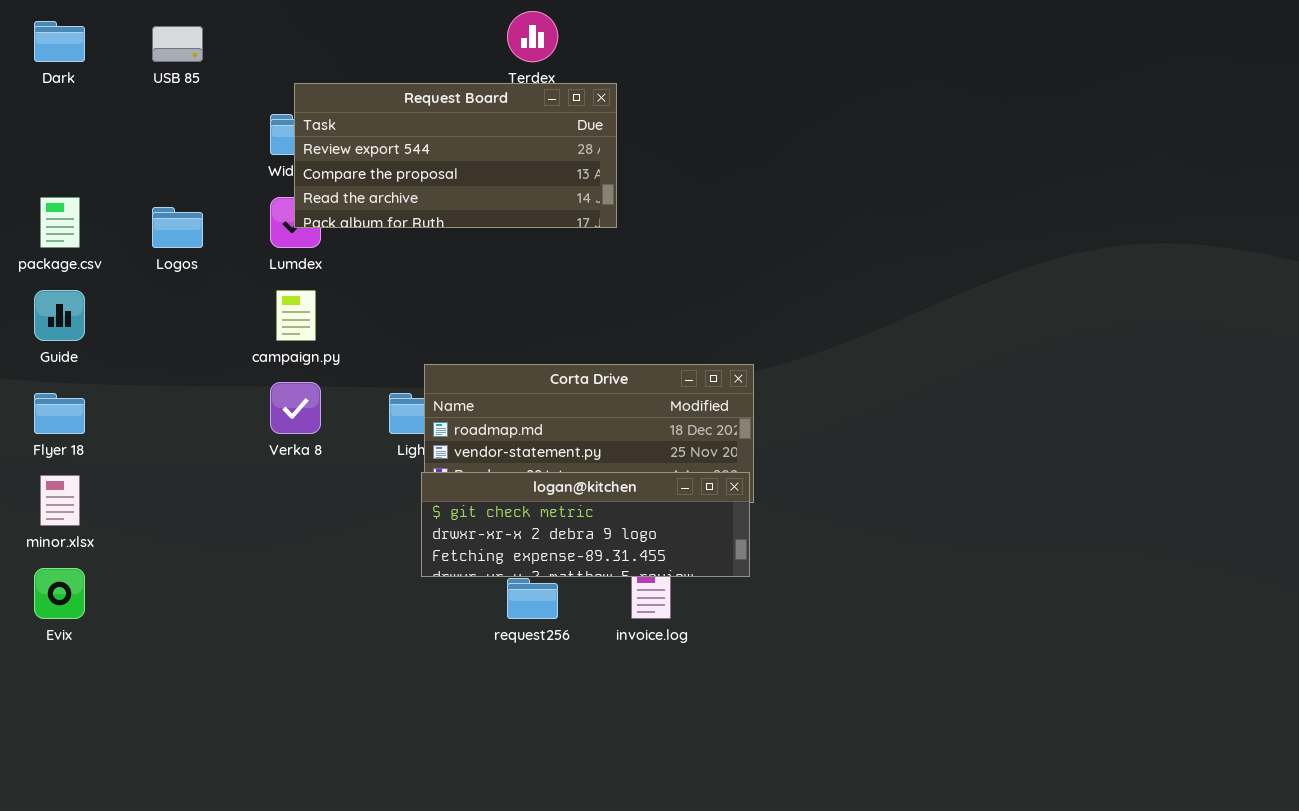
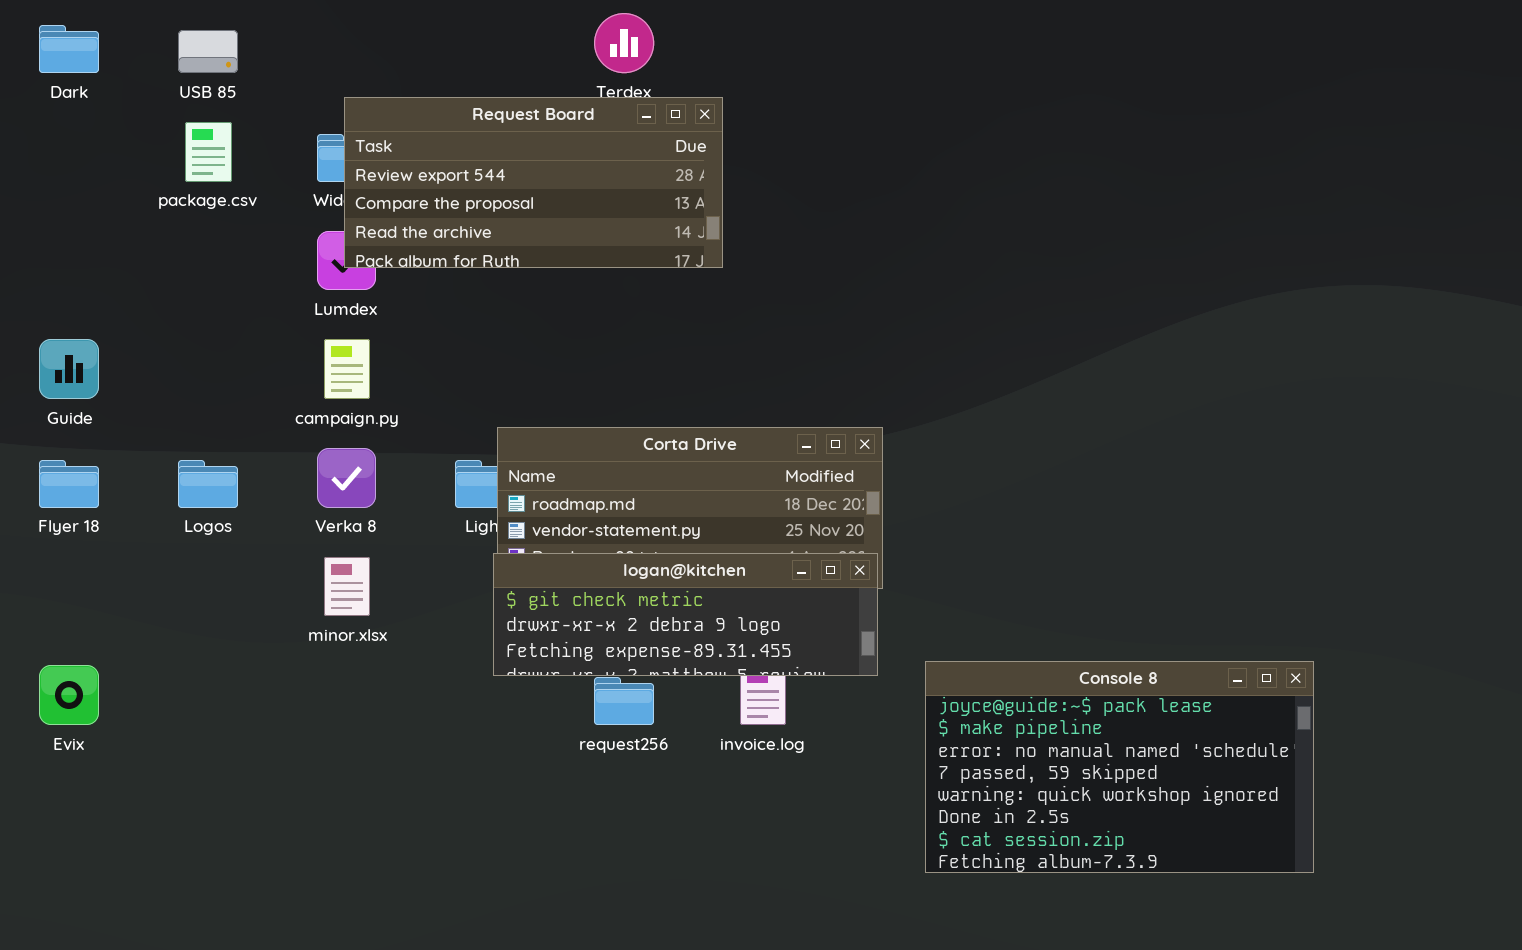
package.csv: [40,197,80,248] -> [185,122,232,182], moved
Logos: [152,207,203,248] -> [178,460,238,508], moved
minor.xlsx: [40,475,80,526] -> [324,557,370,616], moved
Console 8: none -> [925,661,1314,873], opened

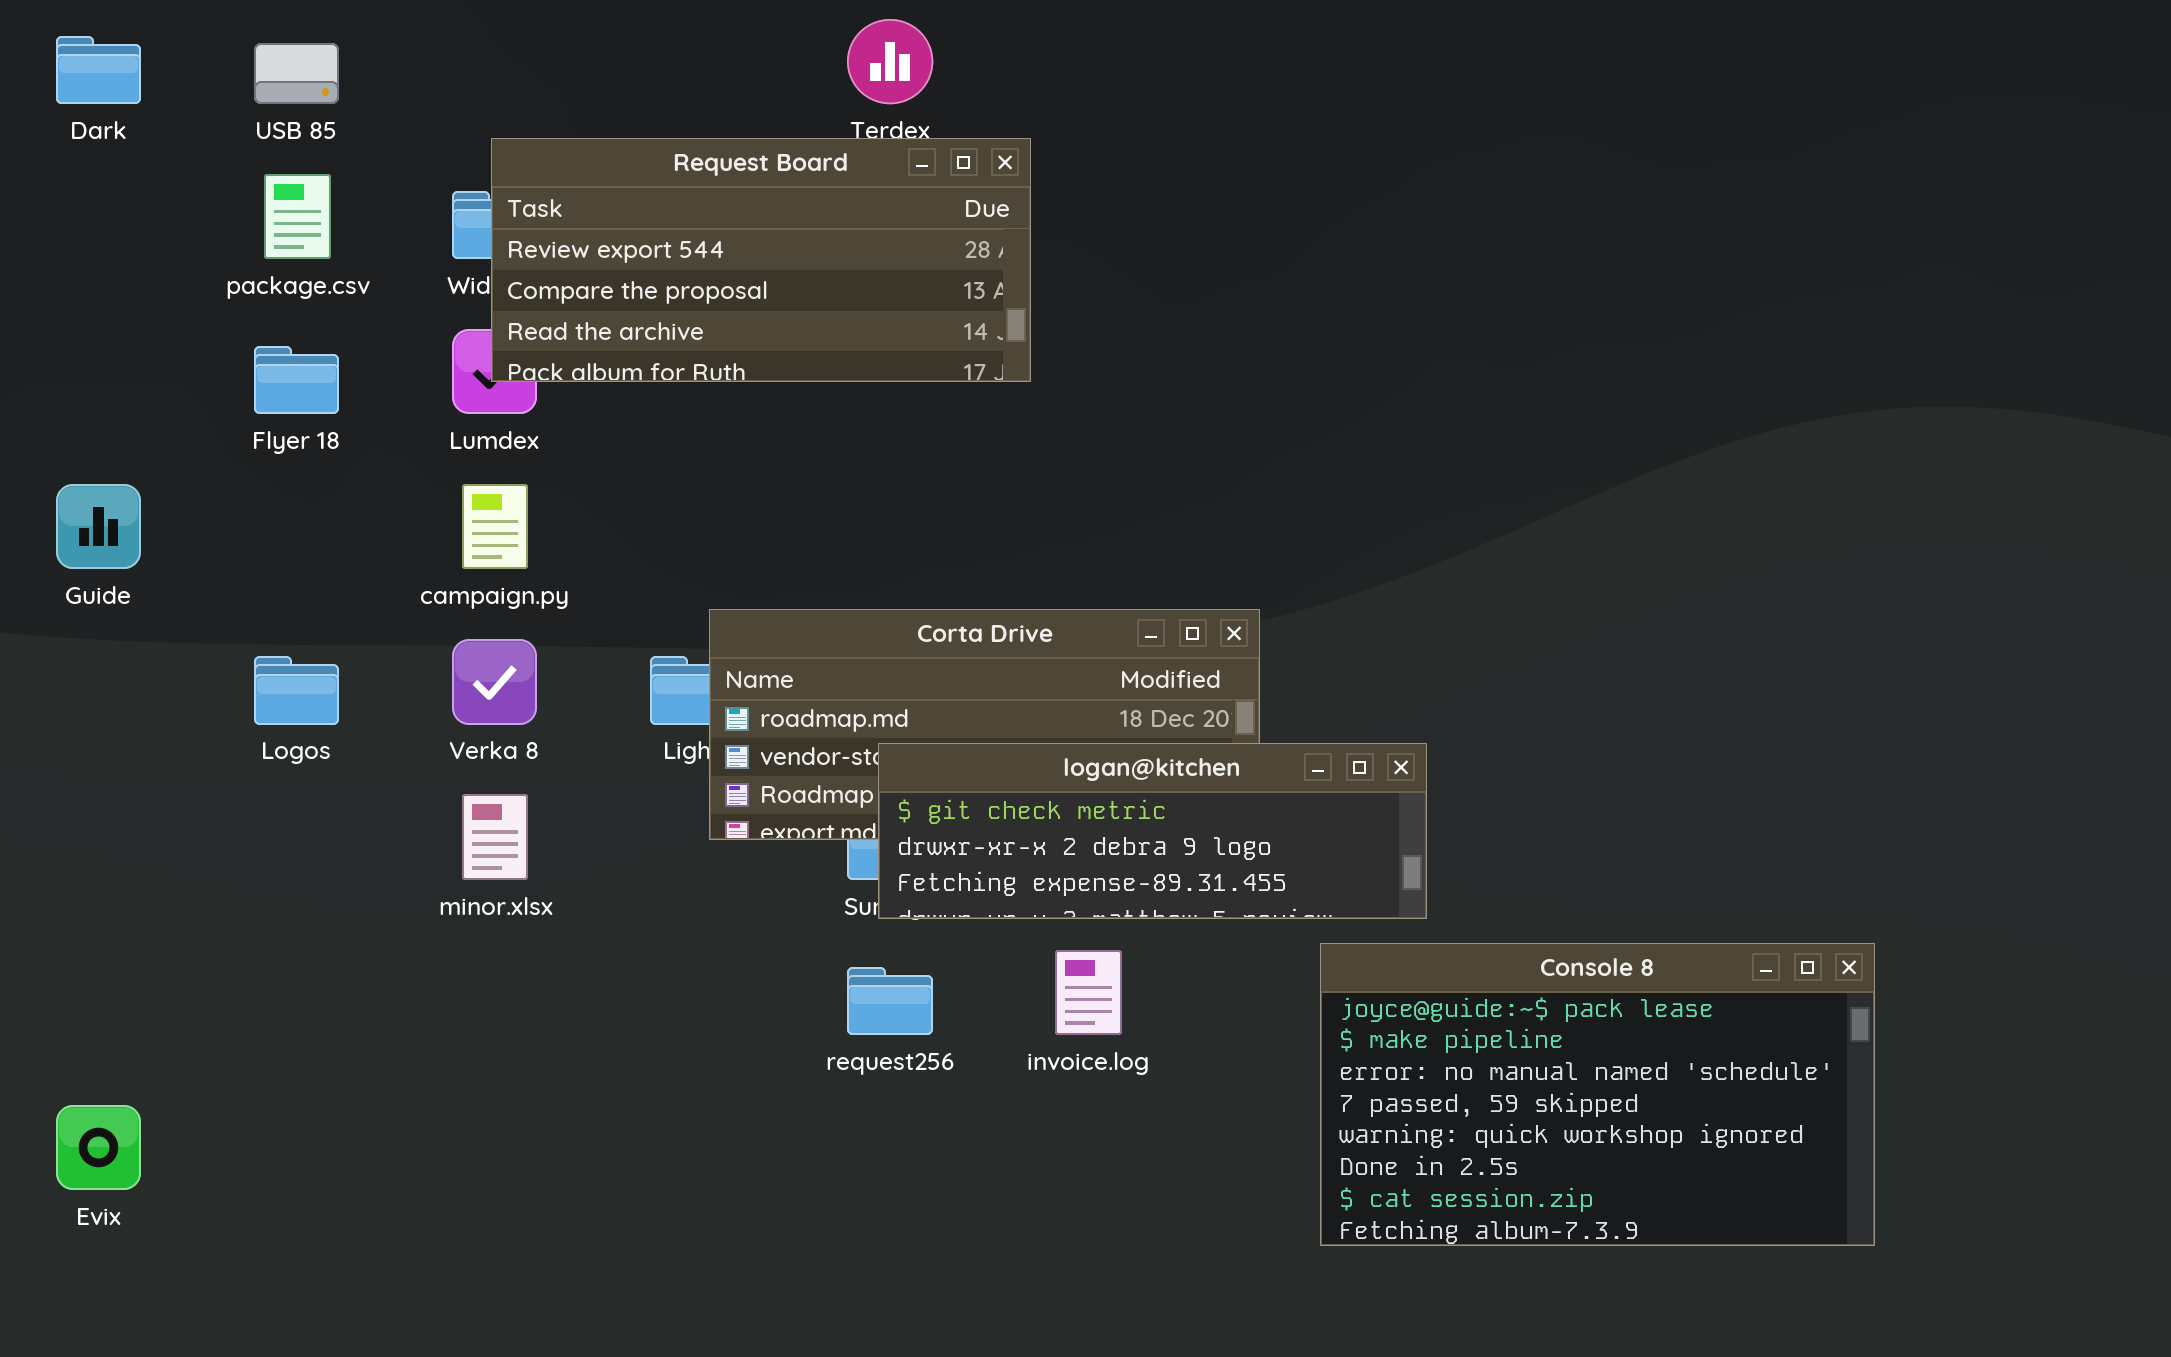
Flyer 18: [39,460,99,508] -> [254,346,339,414], moved
logan@kitchen: [493,553,878,676] -> [878,743,1427,919], moved
Evix: [39,665,99,725] -> [56,1105,141,1190], moved

